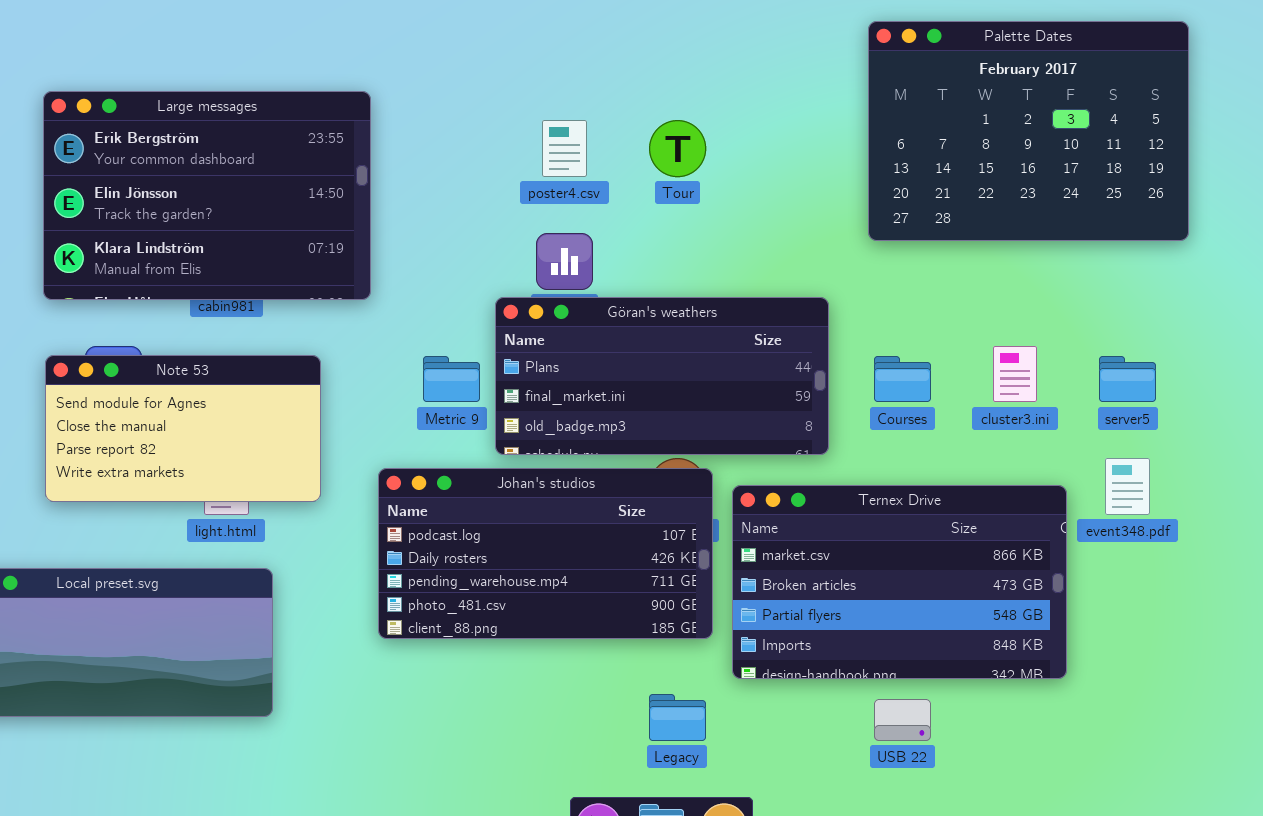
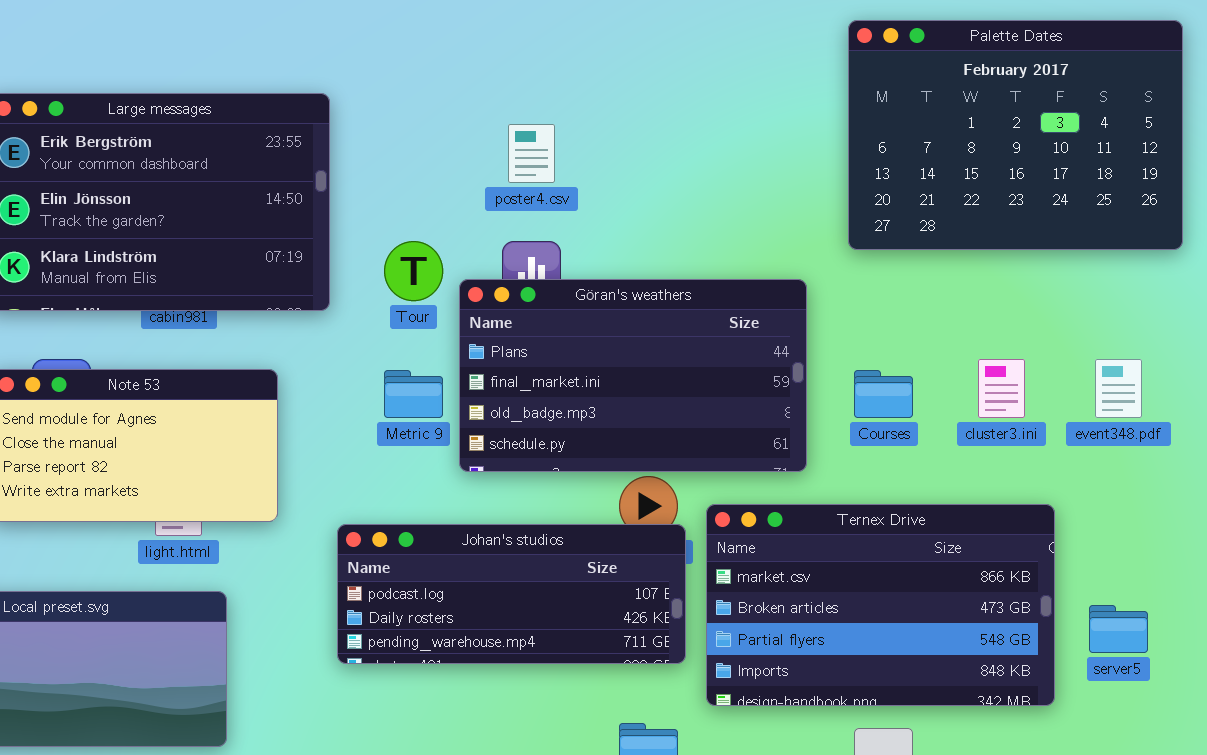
Tour: [649,120,706,177] -> [384,241,443,301], moved
Göran's weathers: [495,297,829,455] -> [459,279,807,472], resized
server5: [1099,356,1156,402] -> [1089,605,1148,653], moved
event348.pdf: [1105,458,1150,515] -> [1095,359,1142,418], moved
Johan's studios: [378,468,713,639] -> [337,524,686,664], resized

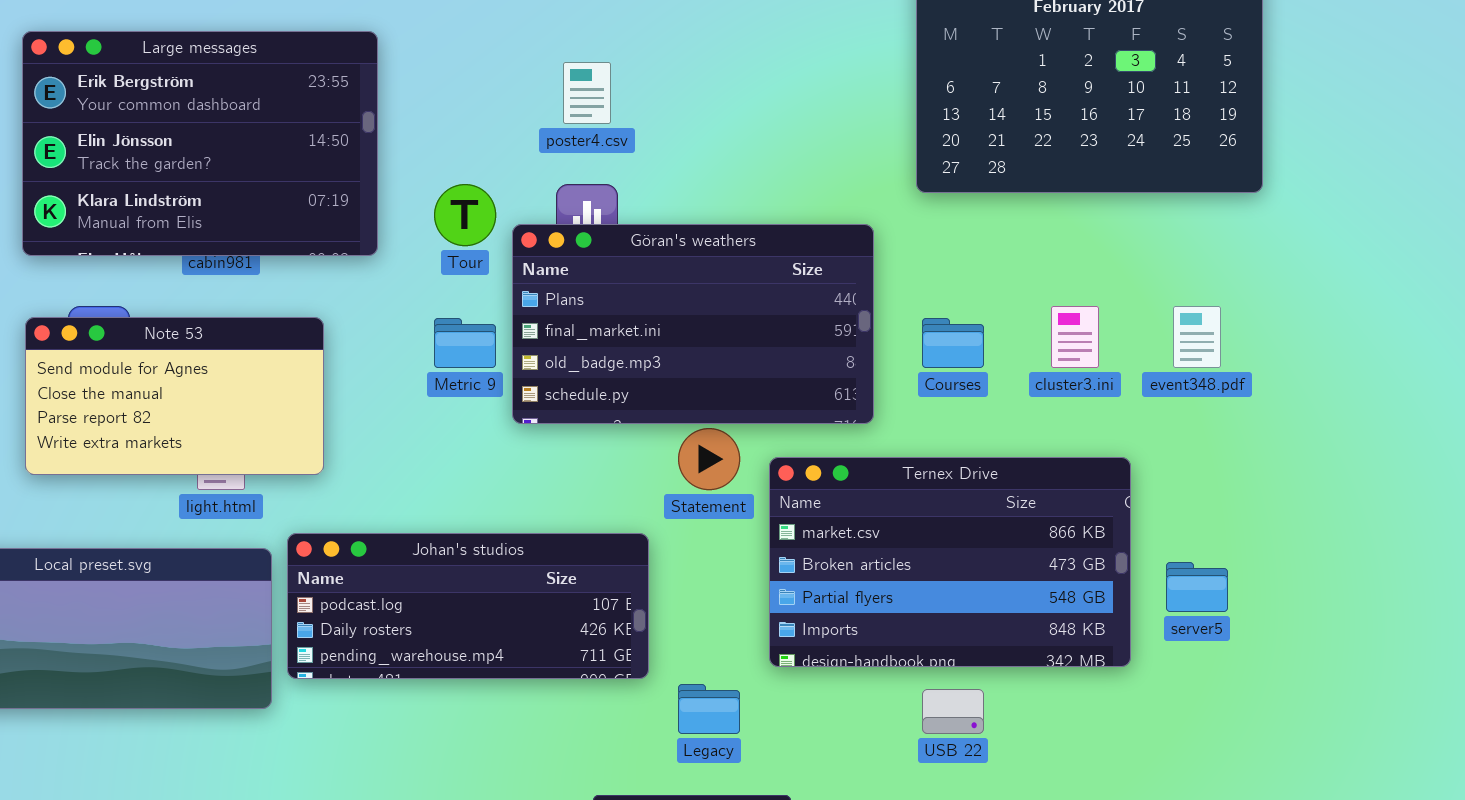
Johan's studios: [337,524,686,664] -> [287,533,649,679], moved

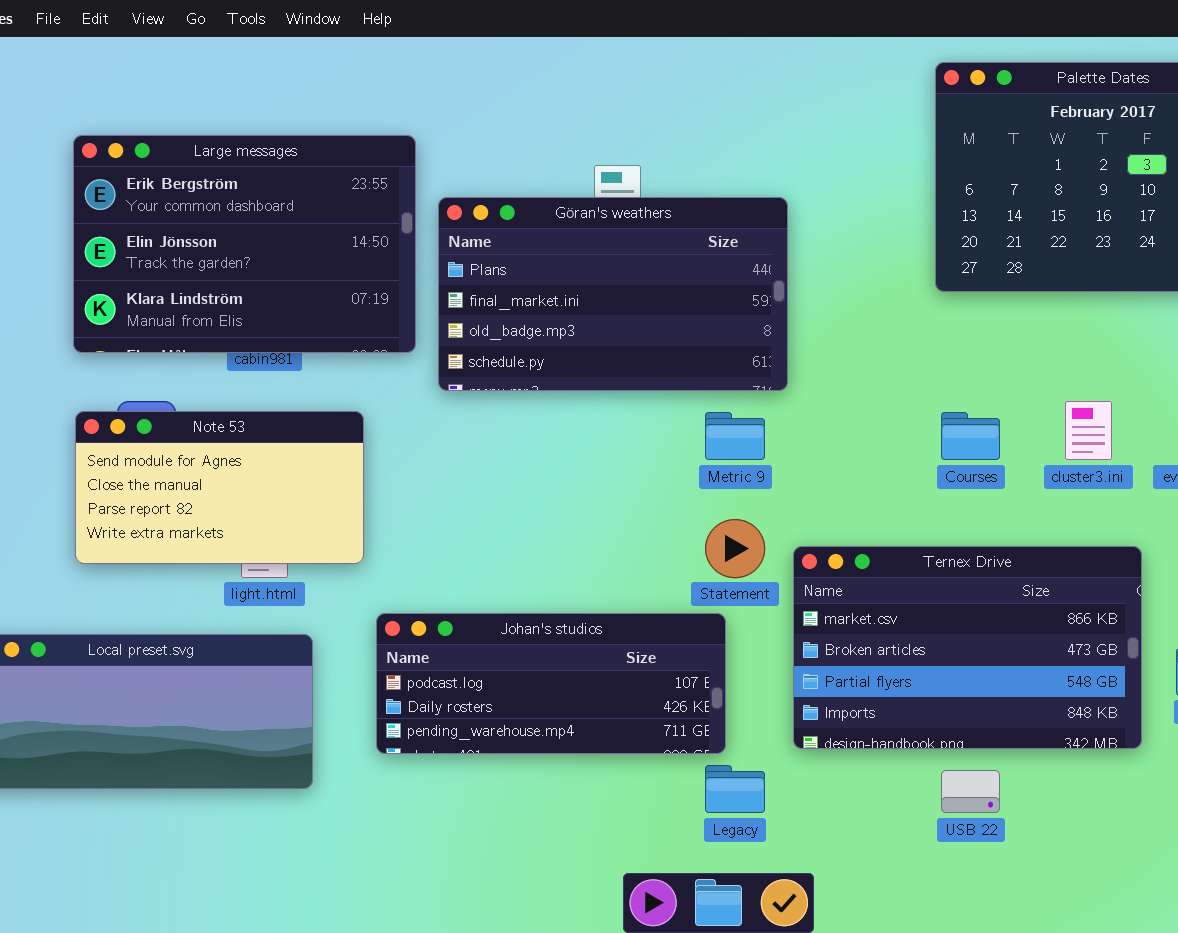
Göran's weathers: [512,224,874,424] -> [438,197,788,391], moved
Metric 9: [434,318,496,368] -> [705,412,765,460], moved
Johan's studios: [287,533,649,679] -> [376,613,726,754], moved

